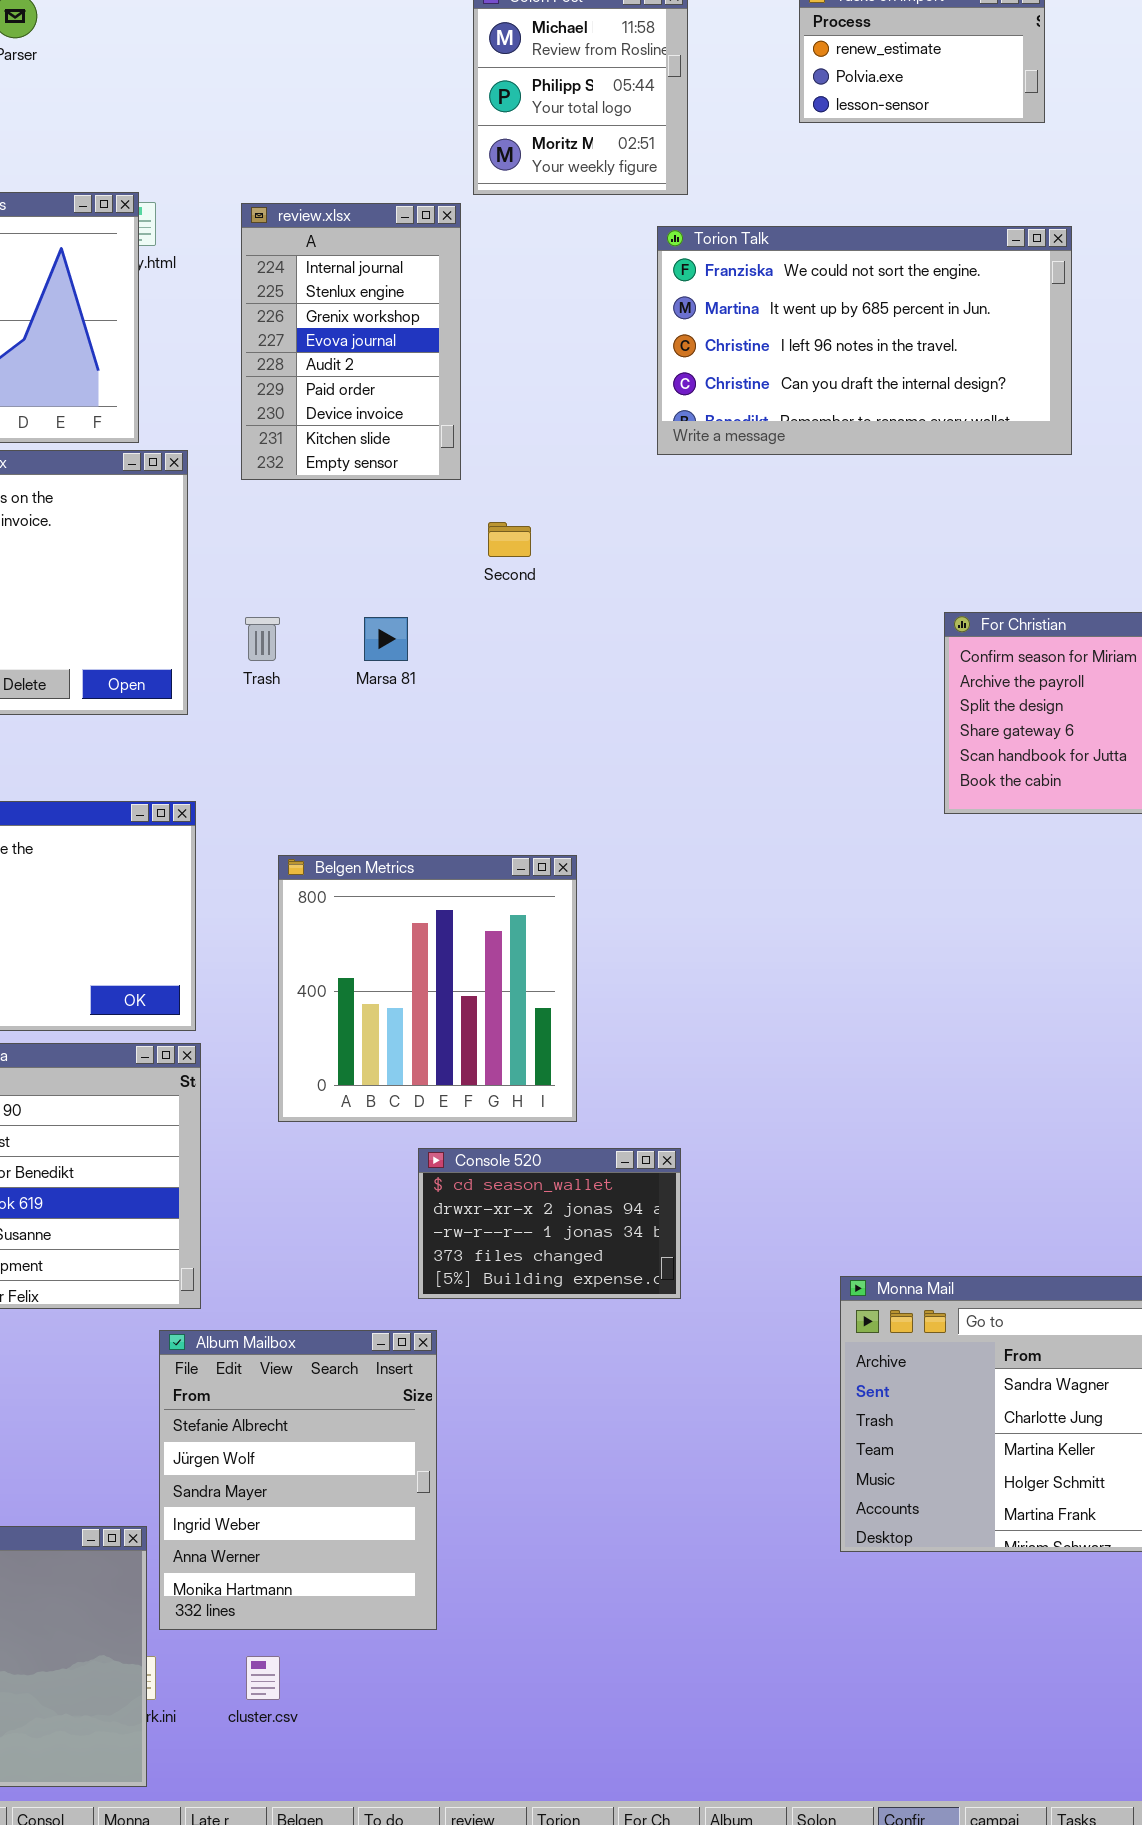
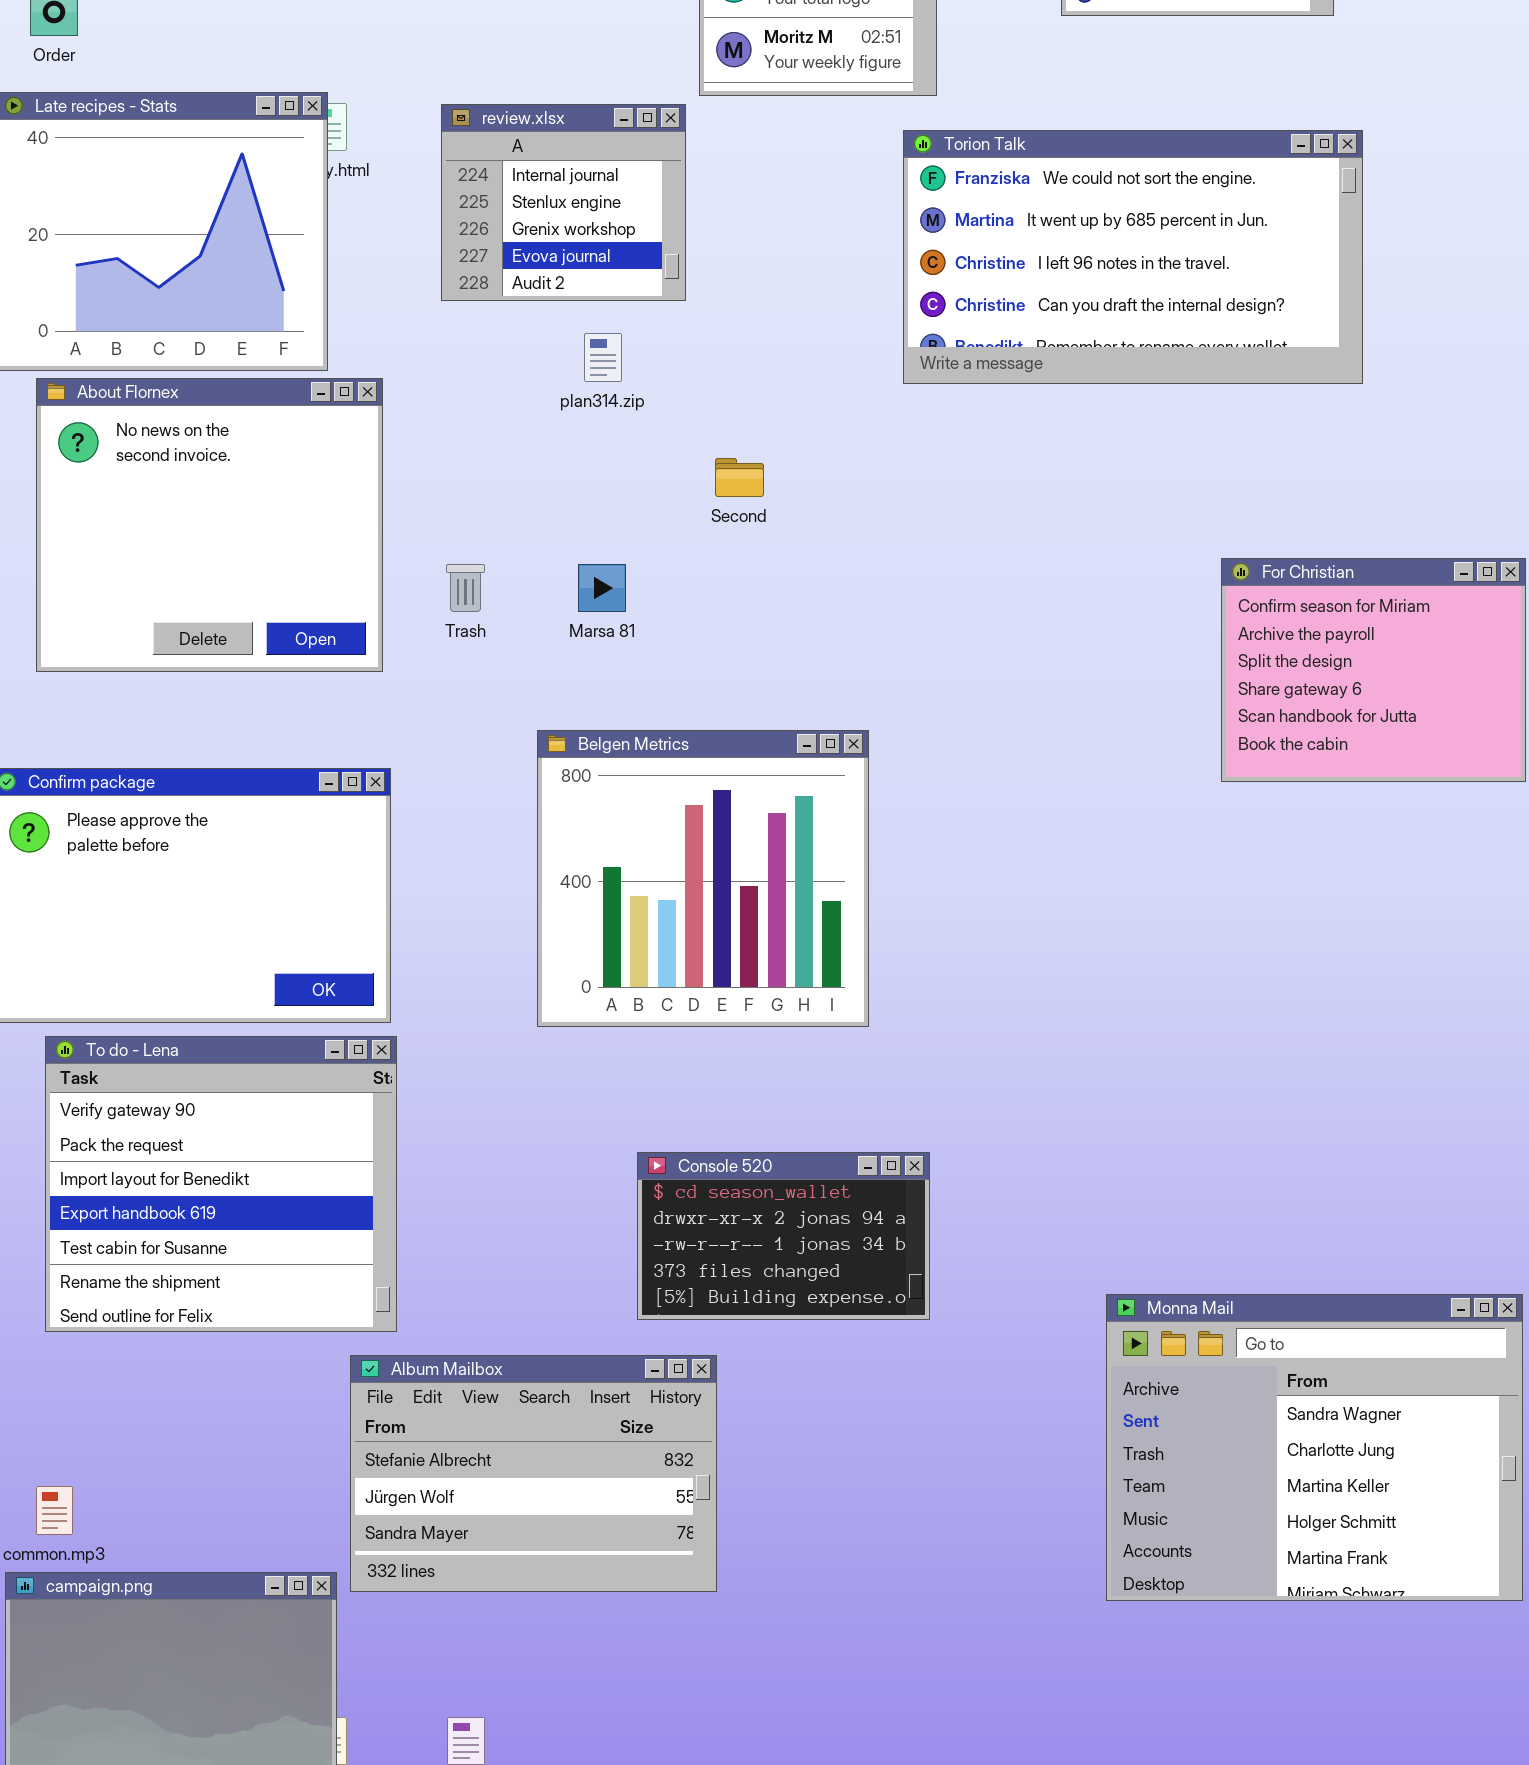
review.xlsx: [241,203,461,480] -> [441,104,686,301], resized
Belgen Metrics: [278,855,577,1122] -> [537,730,869,1027], moved
Album Mailbox: [159,1330,437,1630] -> [350,1355,717,1592], resized

